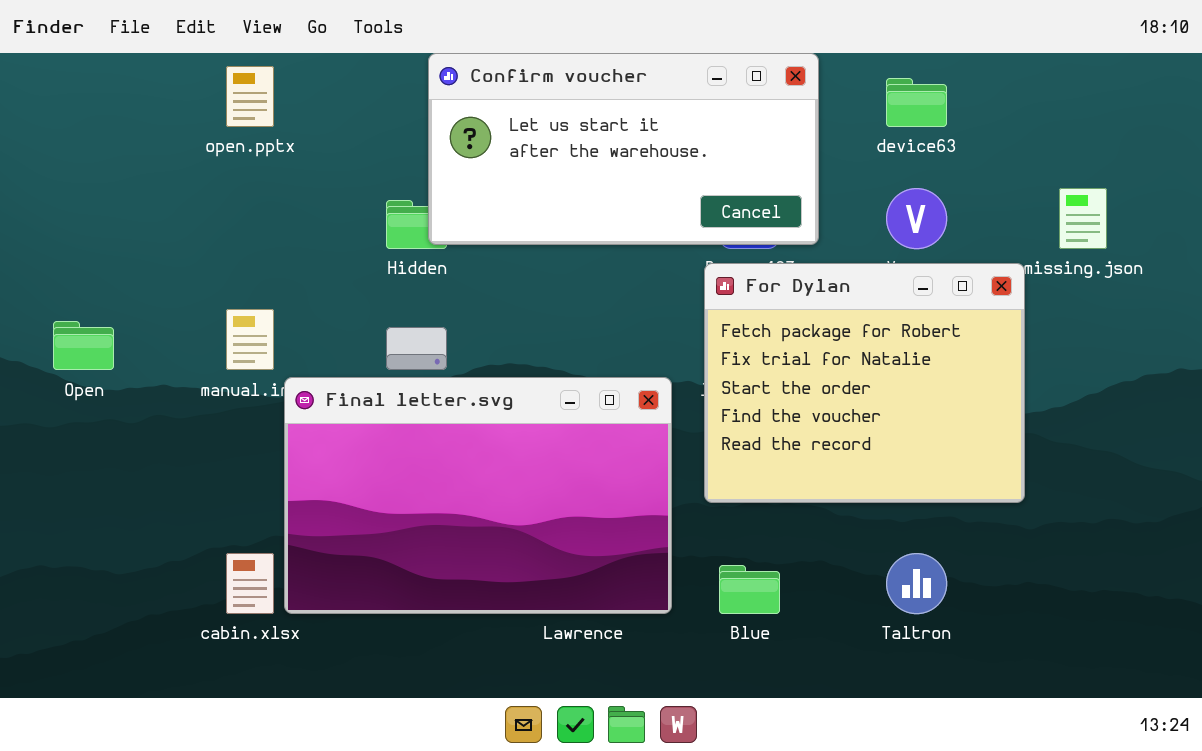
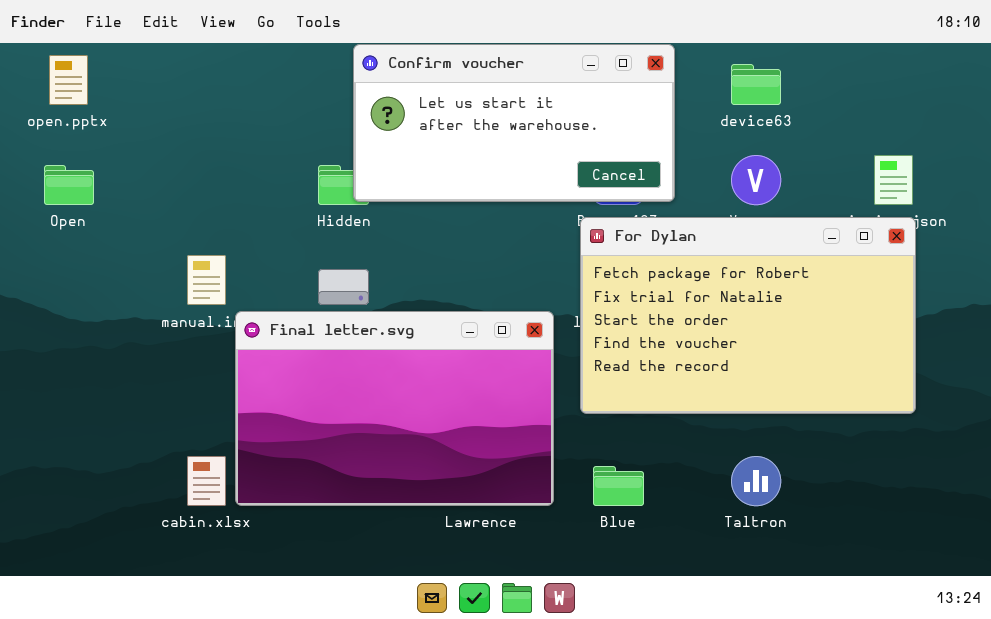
open.pptx: [226,66,274,127] -> [49,55,88,105], moved
For Dylan: [704,263,1025,503] -> [580,217,916,414], resized
Open: [53,321,114,370] -> [44,165,94,205], moved

